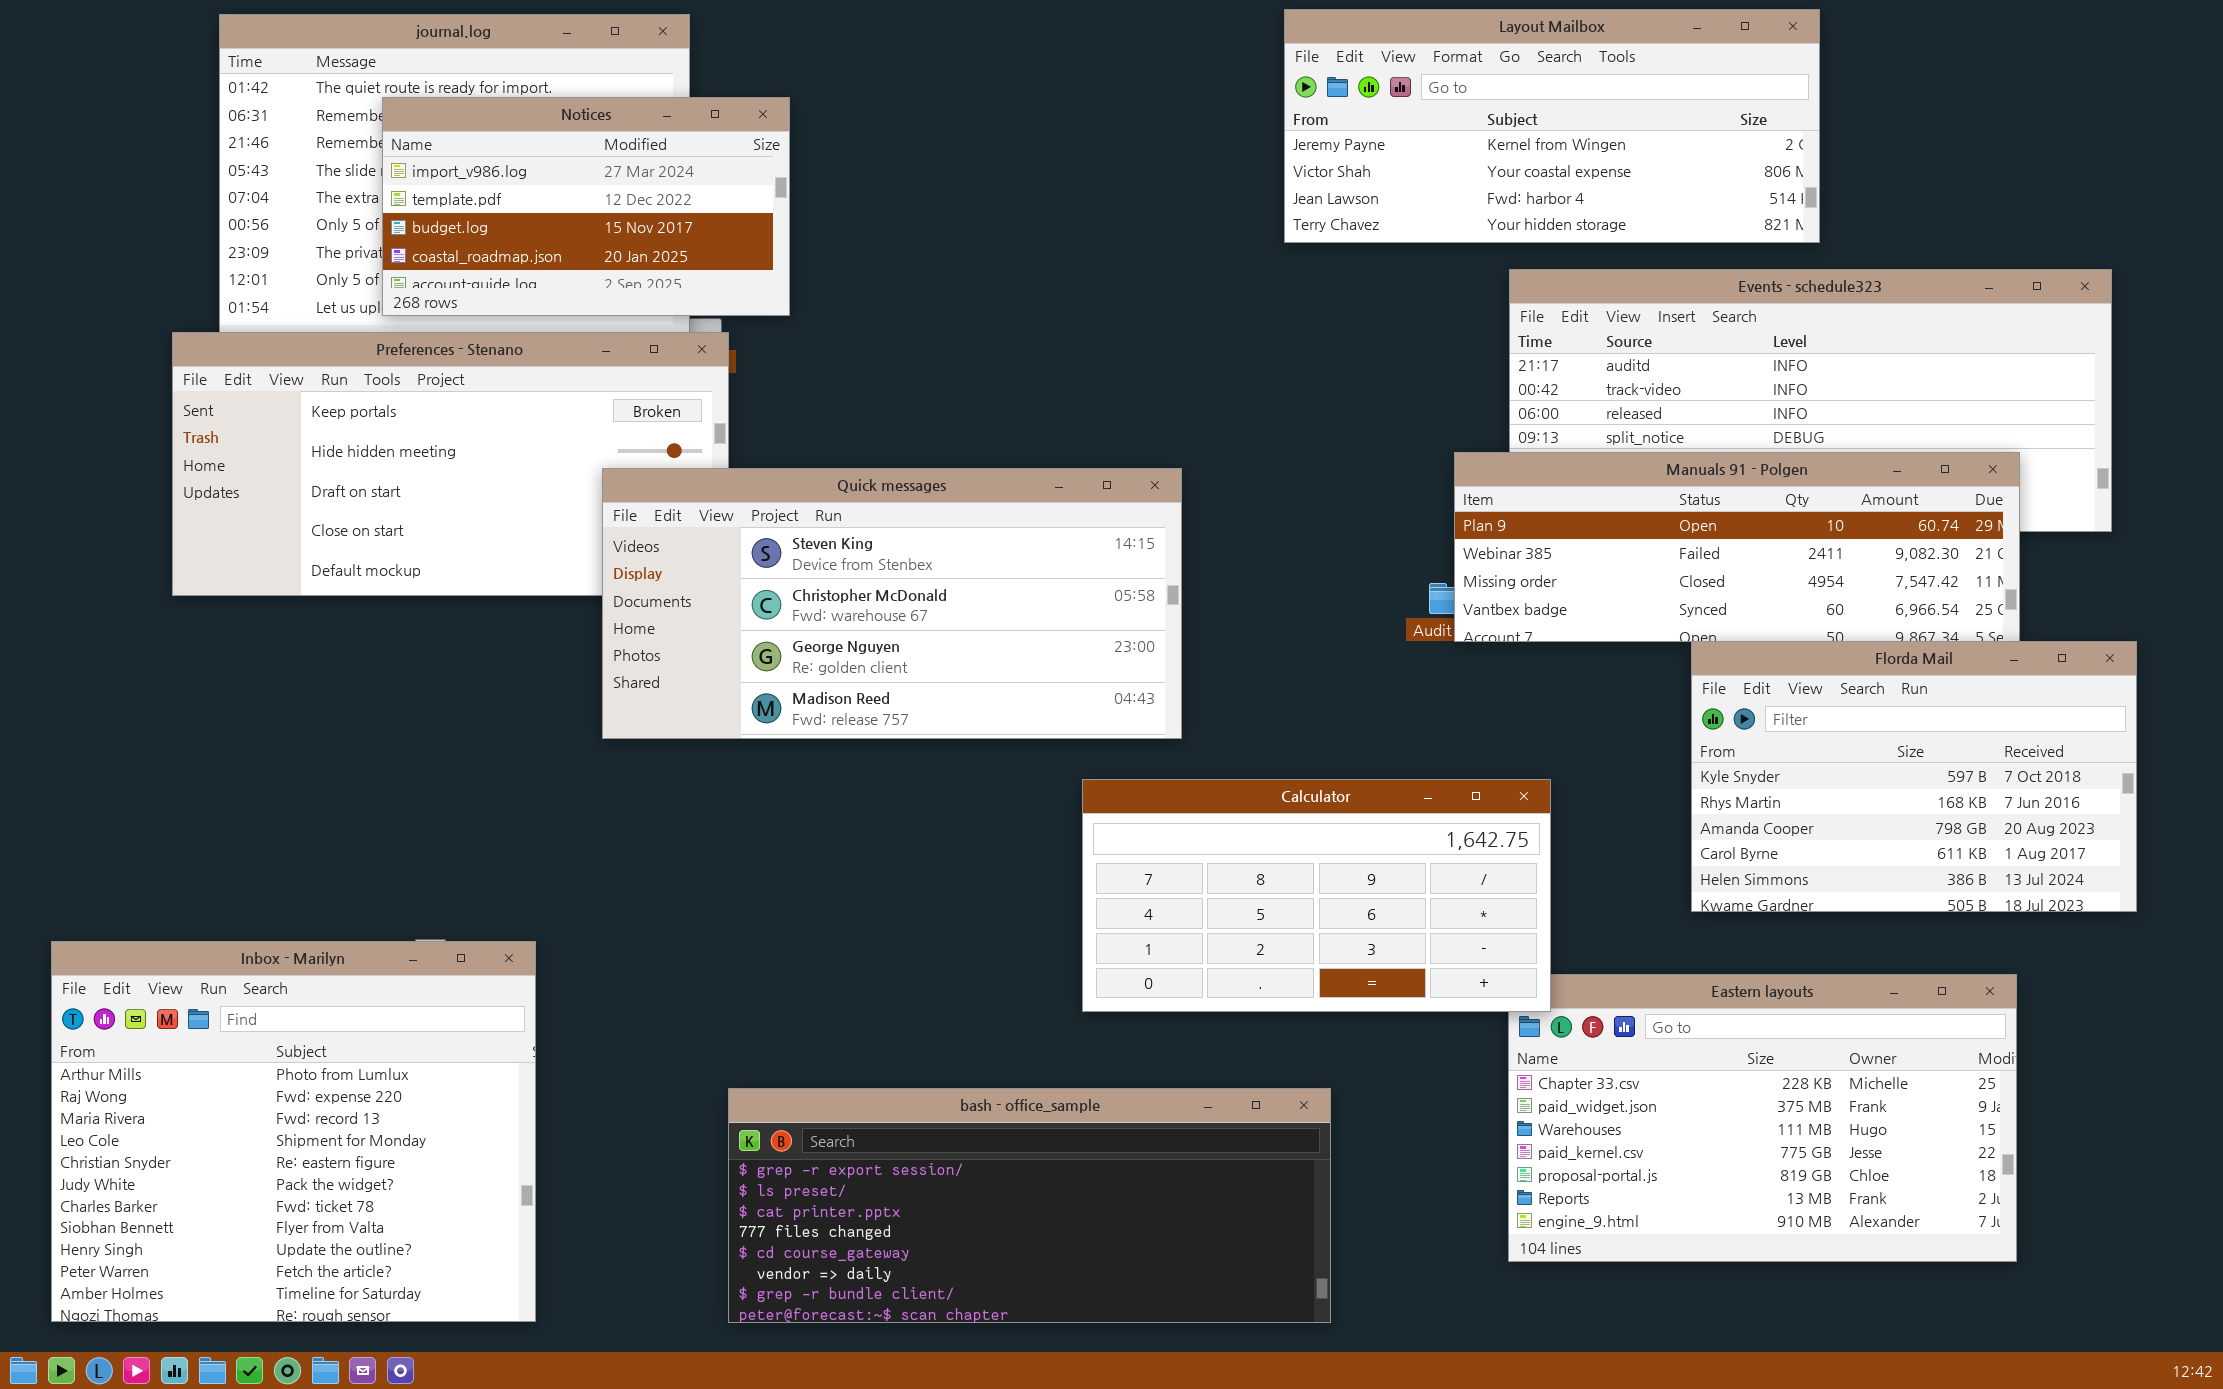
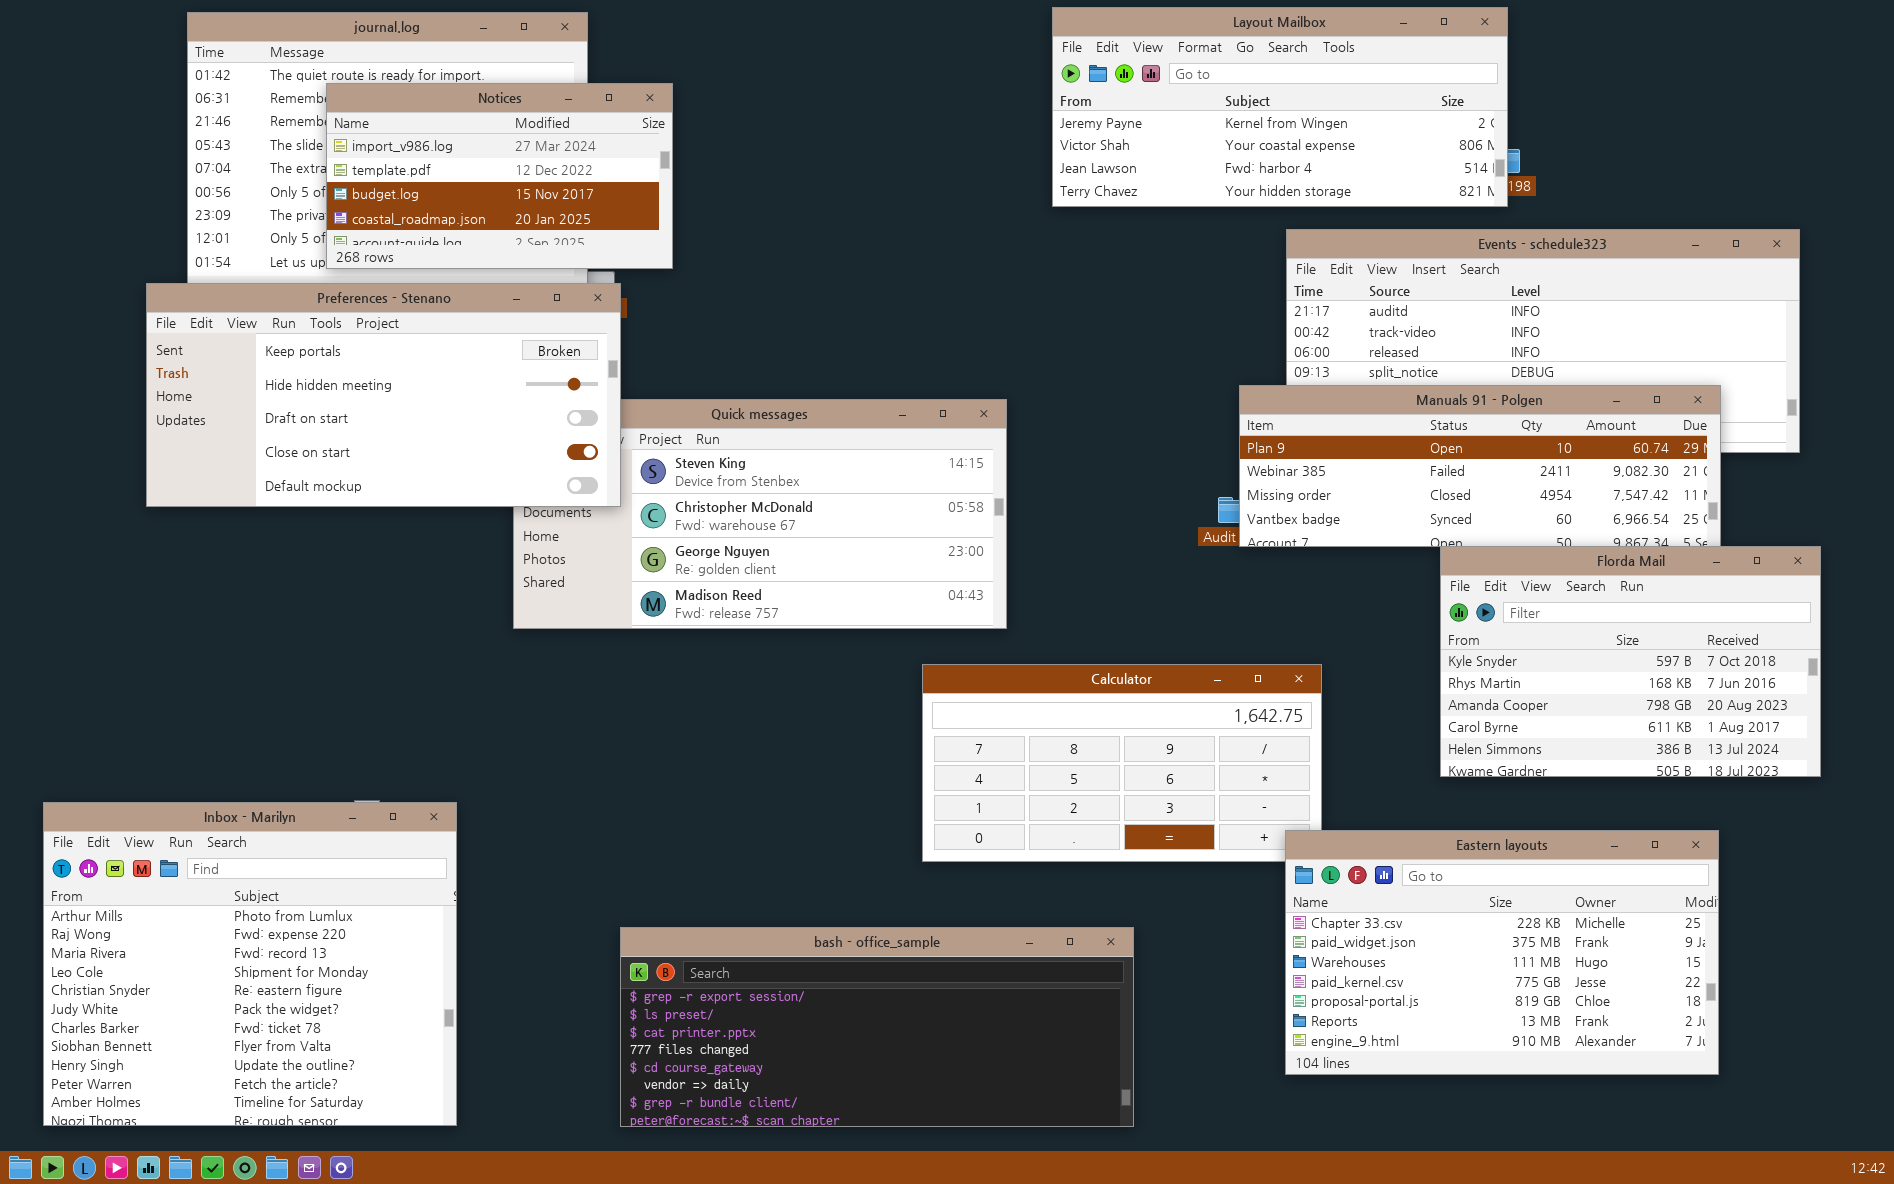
Layout Mailbox: [1284,9,1820,243] -> [1052,7,1508,207], moved
Preferences - Stenano: [172,332,729,596] -> [146,283,621,507], raised
Eastern layouts: [1508,974,2017,1262] -> [1285,830,1719,1075], raised

